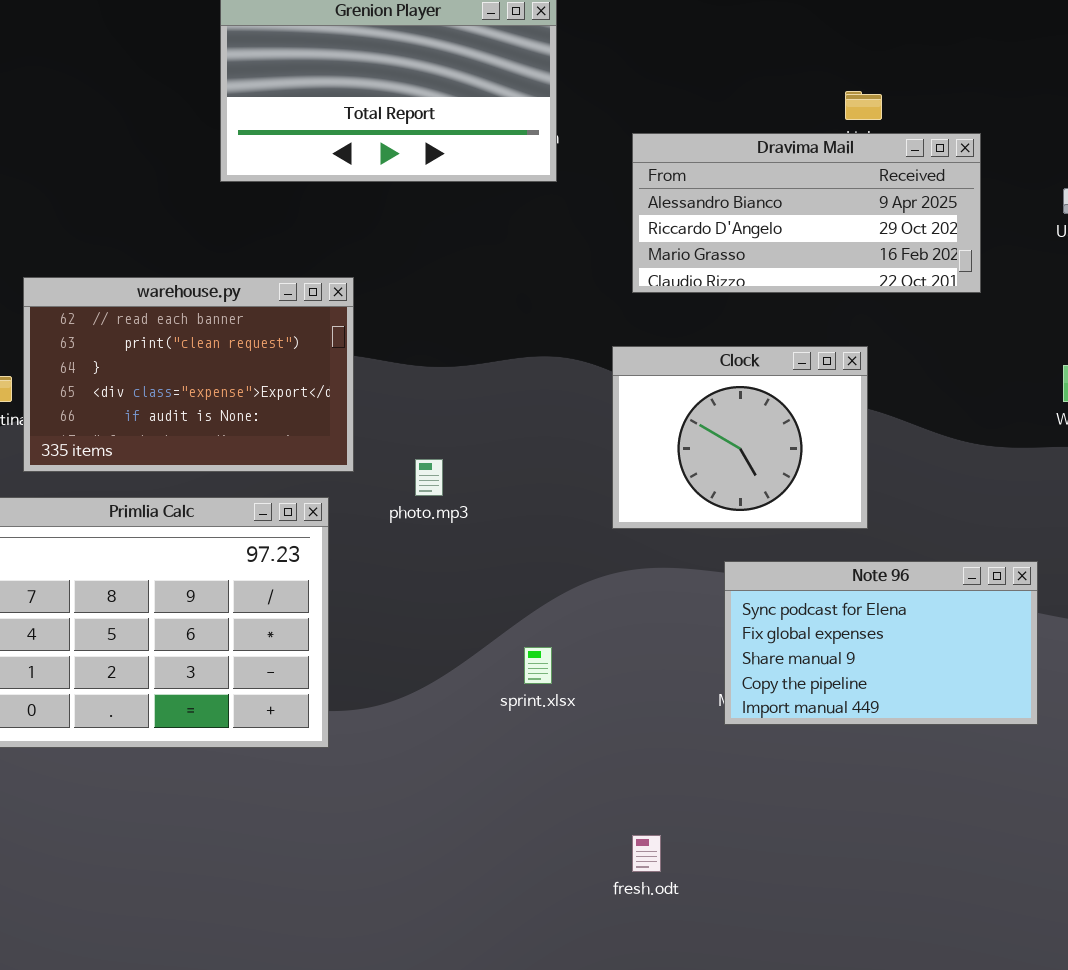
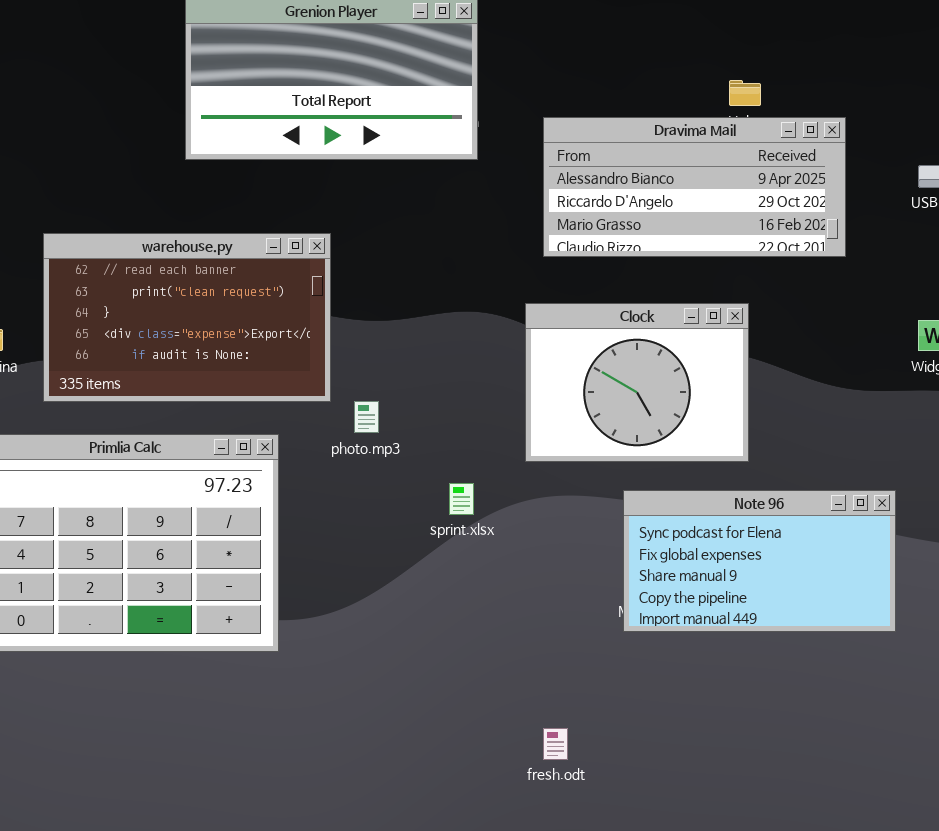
warehouse.py: [23,277,354,472] -> [43,233,331,402], moved
sprint.xlsx: [524,647,552,684] -> [449,483,474,515], moved

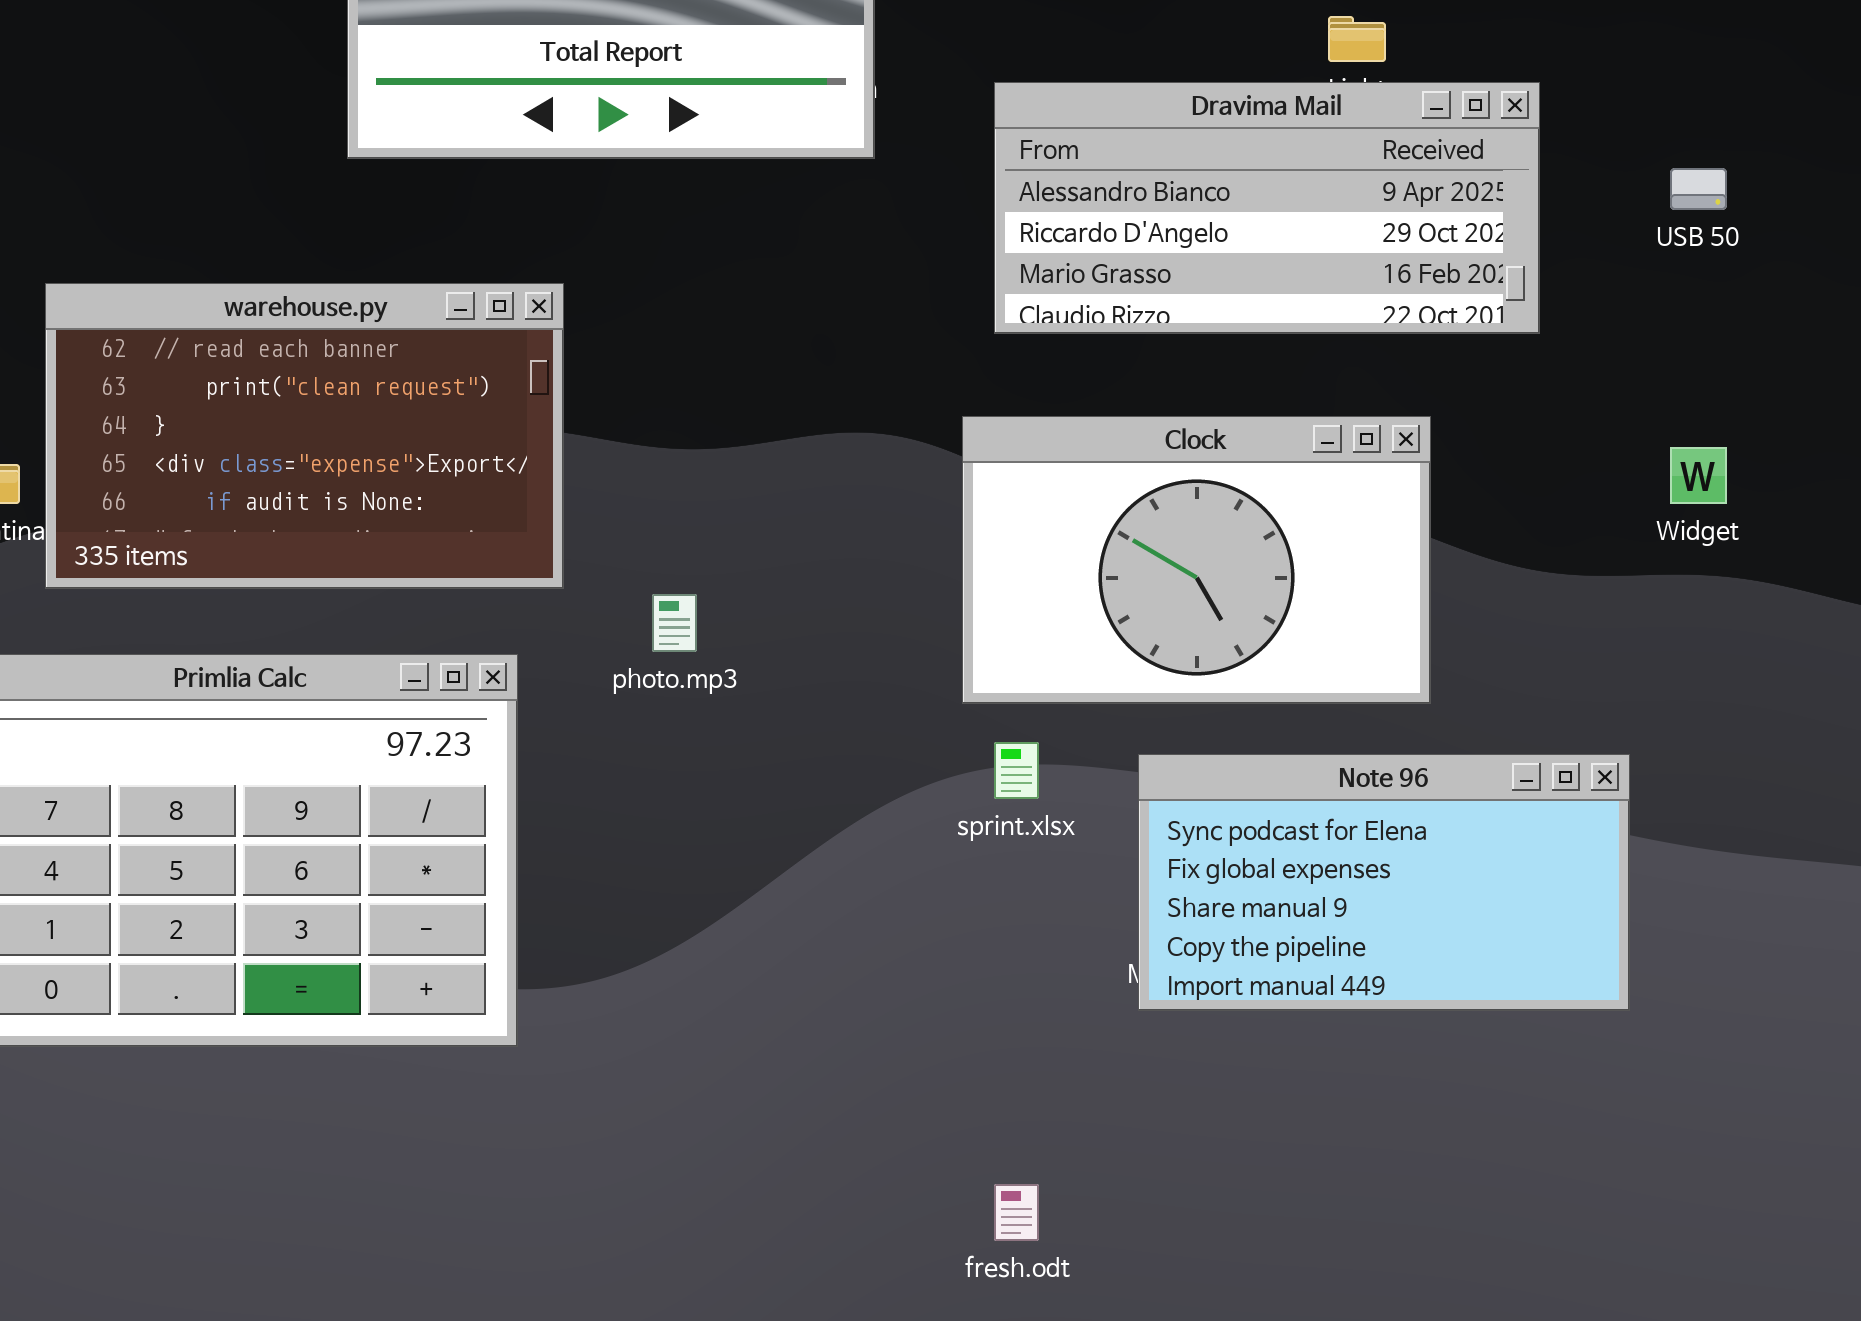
warehouse.py: [43,233,331,402] -> [45,283,564,589], moved
Clock: [525,303,749,462] -> [962,416,1431,704], resized
sprint.xlsx: [449,483,474,515] -> [994,742,1039,799], moved

